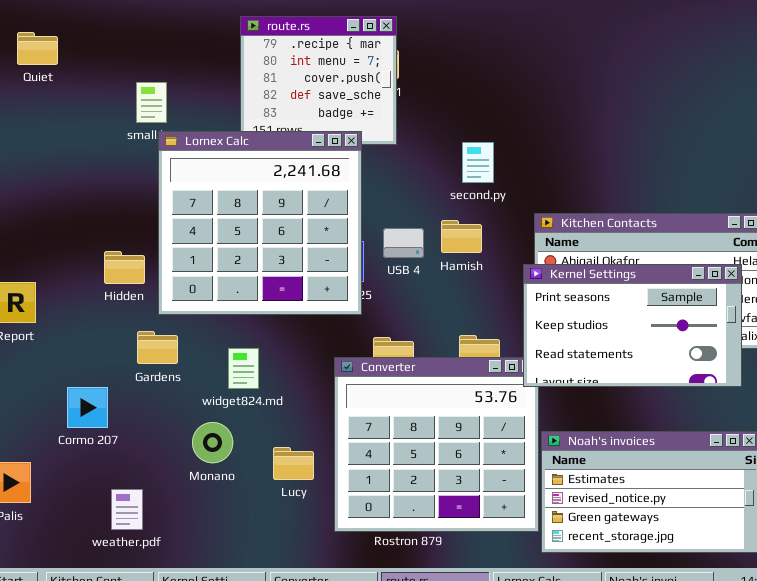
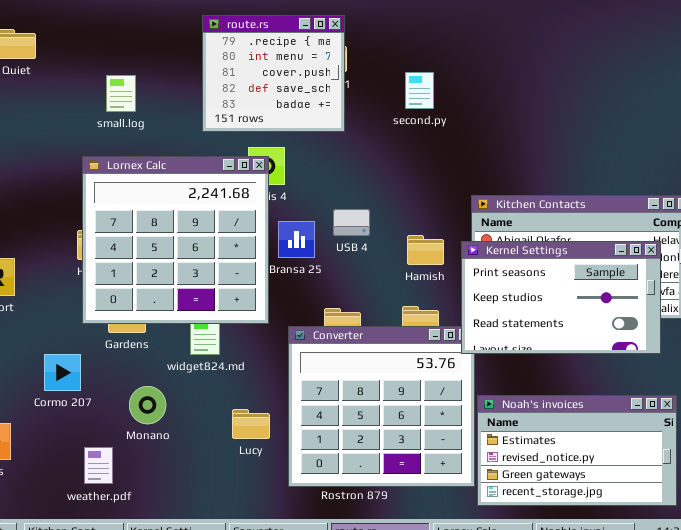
Lornex Calc: [158,131,362,315] -> [82,156,269,324], moved
second.py: [462,142,494,183] -> [405,72,434,109], moved
Hamish: [441,220,482,253] -> [407,235,444,265], moved
Monano: [192,422,233,463] -> [129,386,166,424], moved

